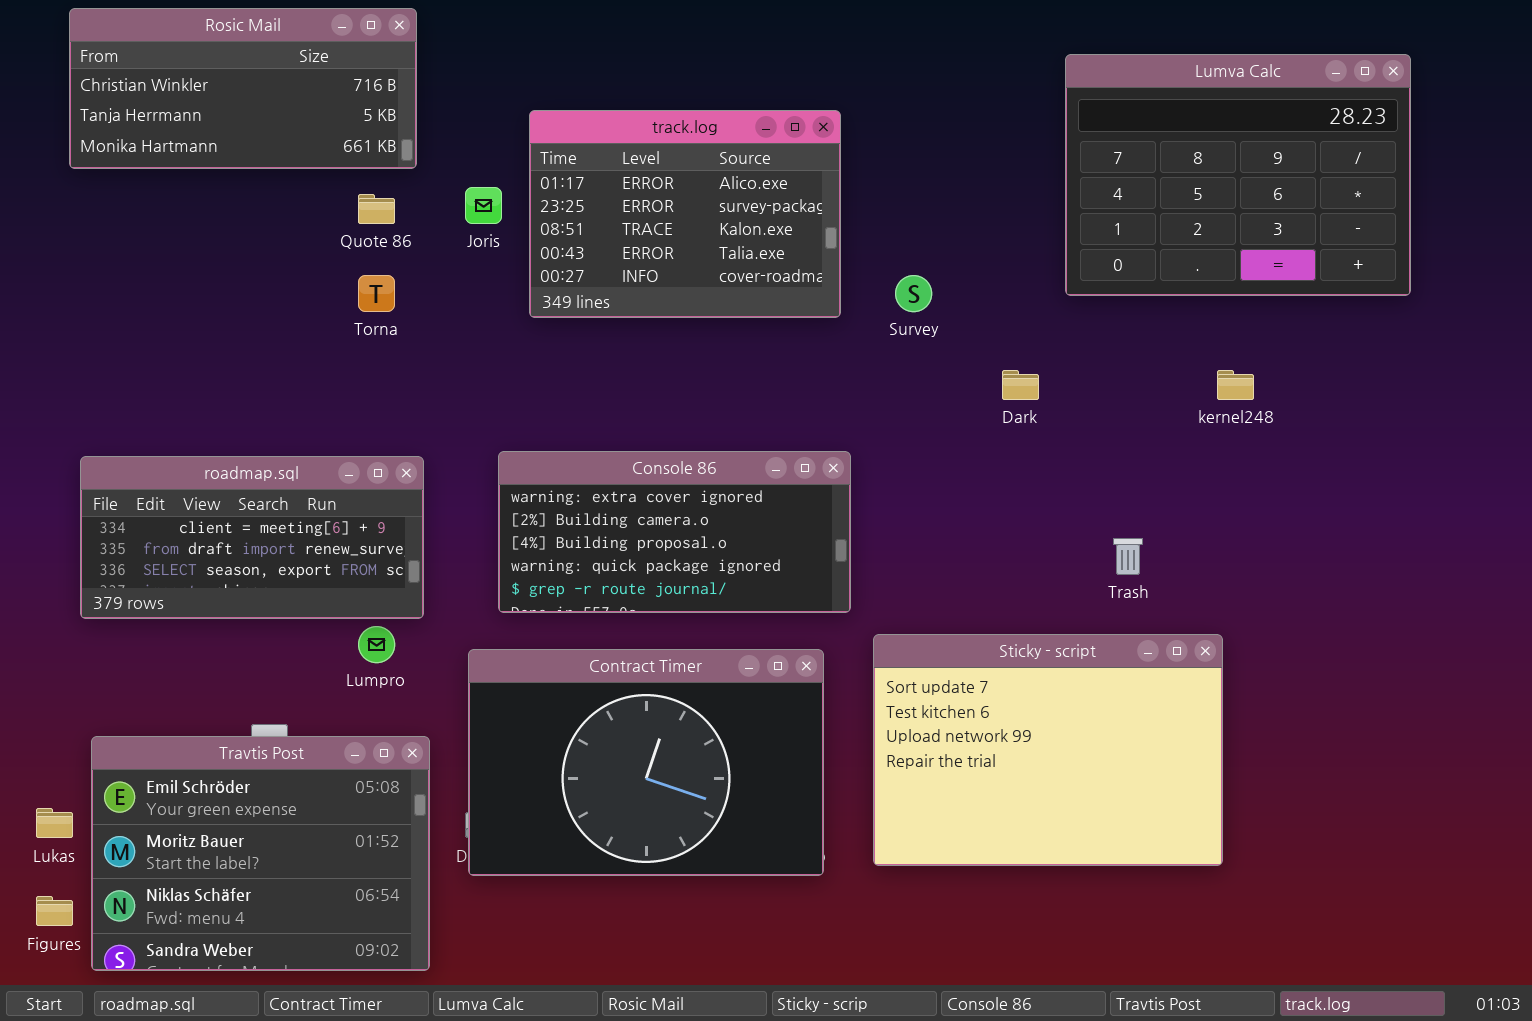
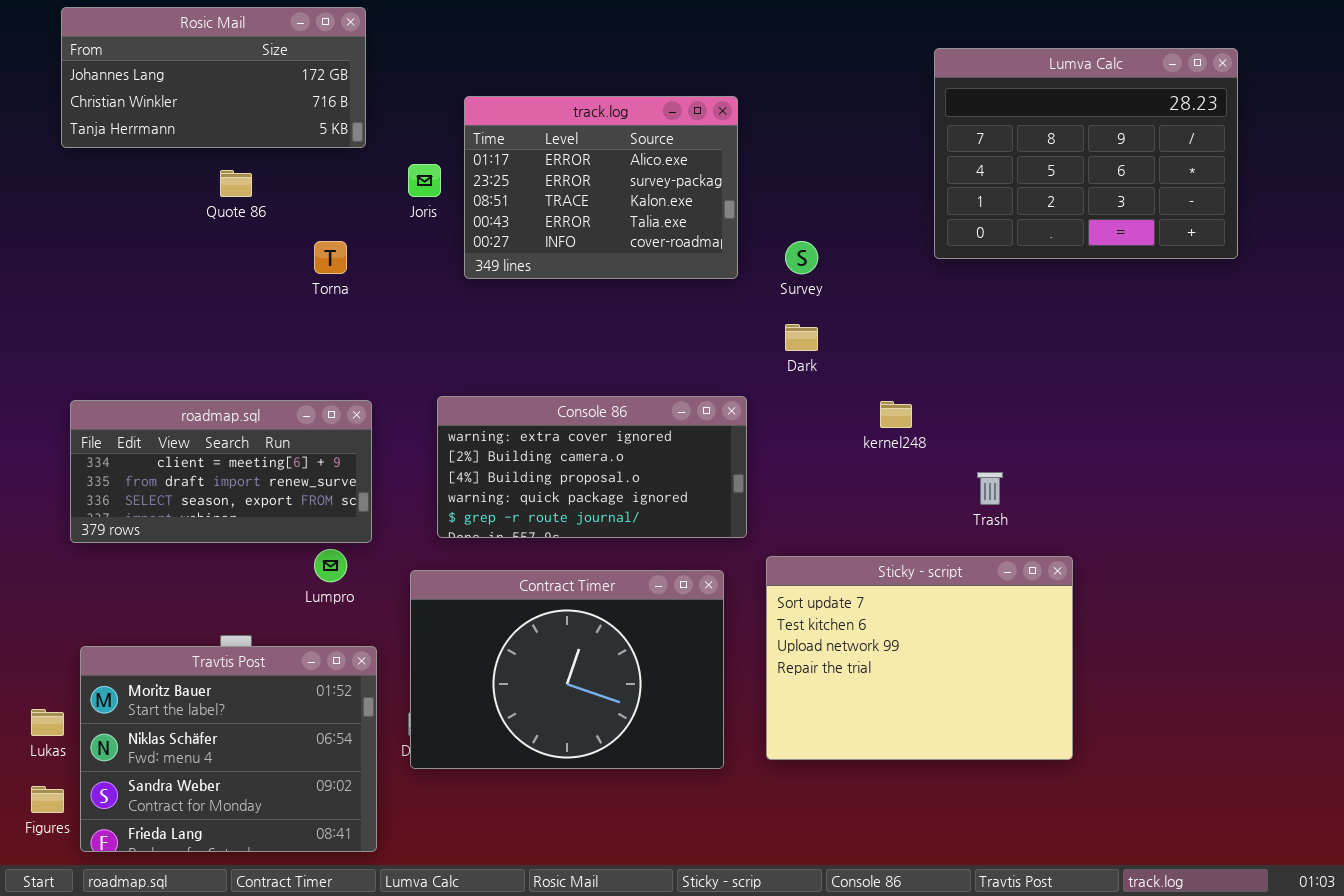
Rosic Mail: [69,8,417,169] -> [61,7,366,148], scrolled up 1 row
Quote 86: [358,194,395,224] -> [220,170,252,197], moved
Dark: [1002,370,1039,400] -> [785,324,818,351], moved
kernel248: [1217,370,1254,400] -> [880,401,912,428], moved
Travtis Post: [91,736,430,971] -> [80,646,377,852], scrolled down 1 row

